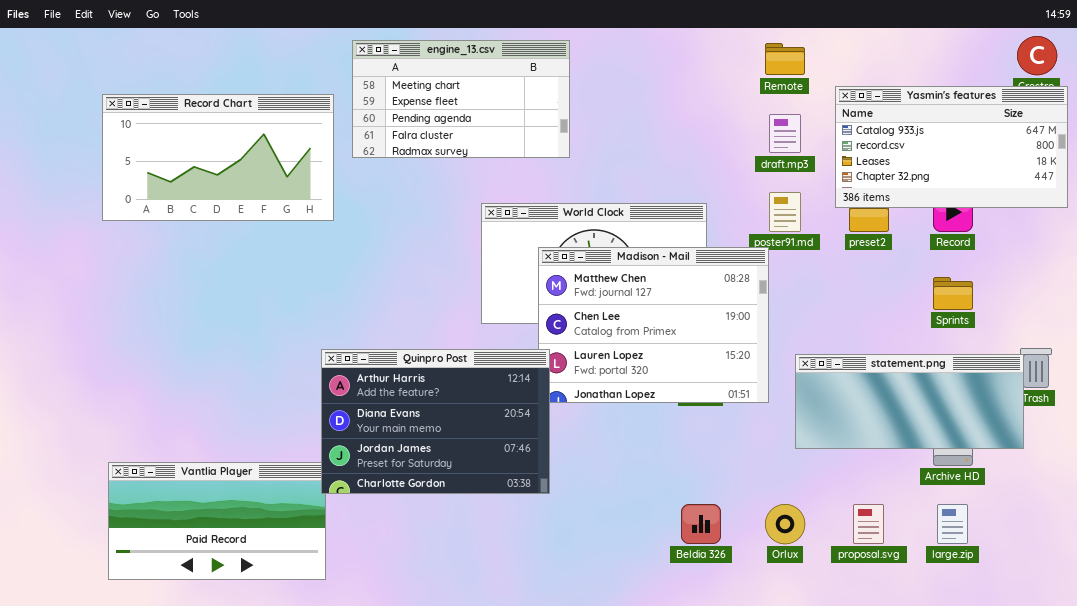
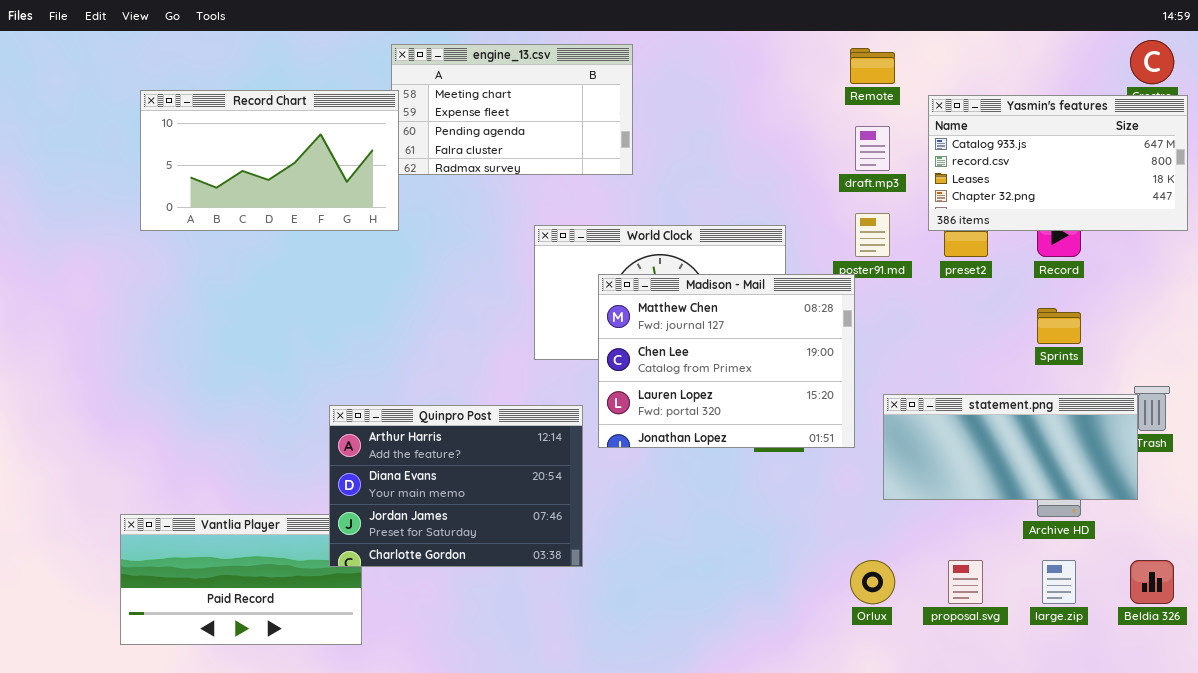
Record Chart: [102,94,334,221] -> [140,90,399,231], moved
Quinpro Post: [321,349,550,494] -> [329,405,583,567], moved
Beldia 326: [681,504,721,544] -> [1130,560,1174,604], moved

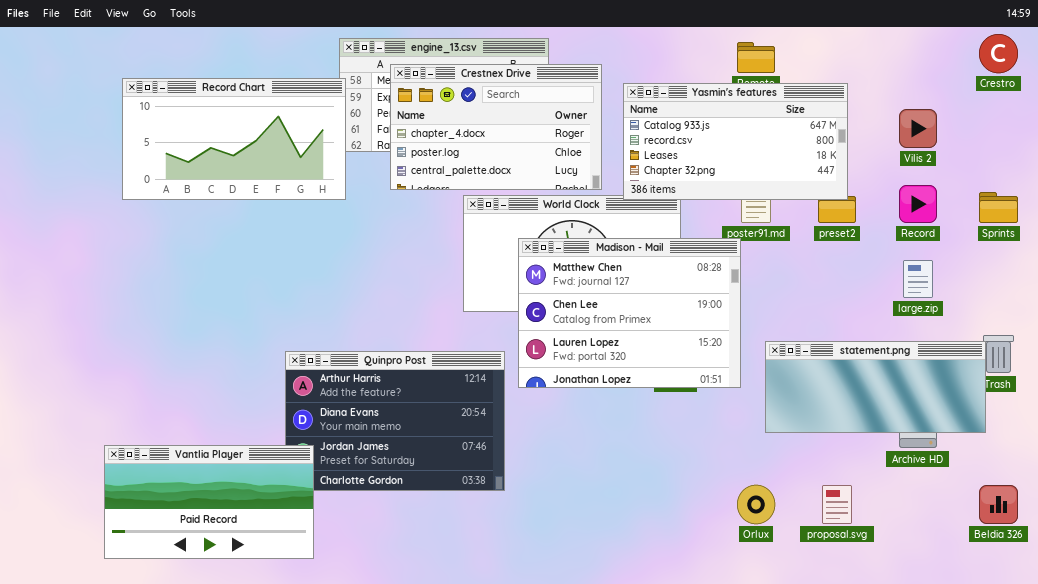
Crestnex Drive: none -> [390,64,602,190], opened
Yasmin's features: [928,95,1188,231] -> [623,83,848,200], moved
Sprints: [1037,308,1081,344] -> [979,192,1018,223], moved
Vantlia Player: [120,514,362,645] -> [104,445,314,559], raised
large.zip: [1042,560,1076,604] -> [903,260,933,298], moved

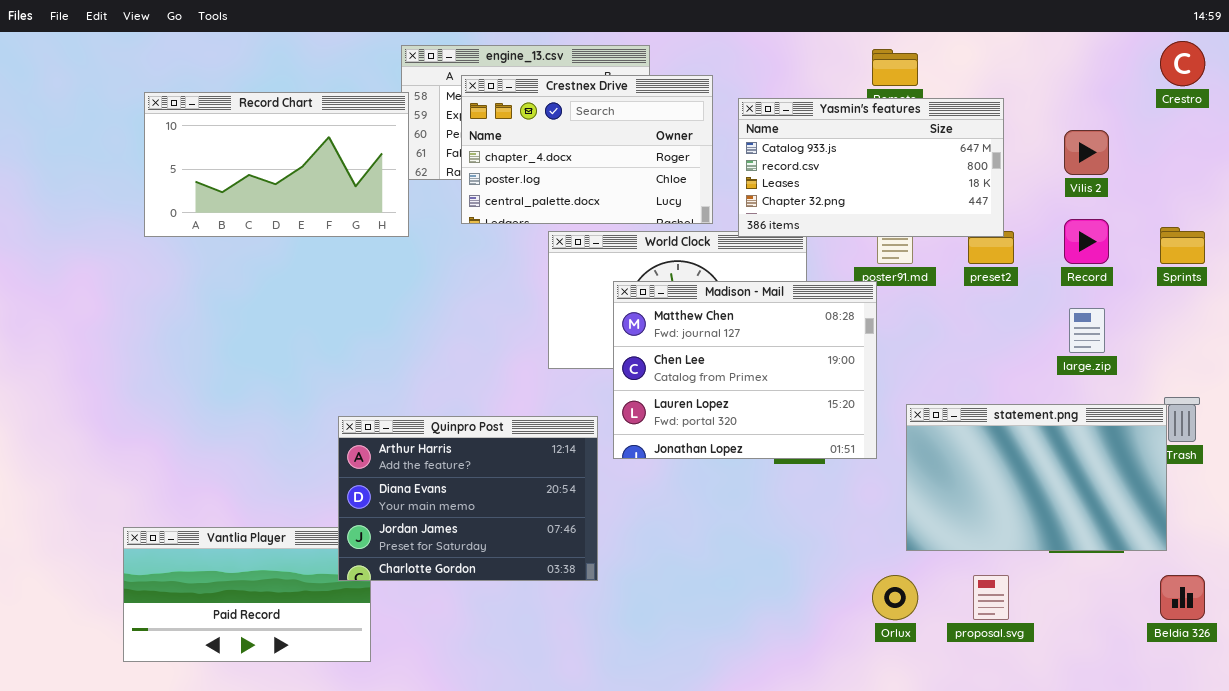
statement.png: [765,341,986,433] -> [906,404,1167,551], resized
Quinpro Post: [285,351,505,491] -> [338,416,598,581], raised

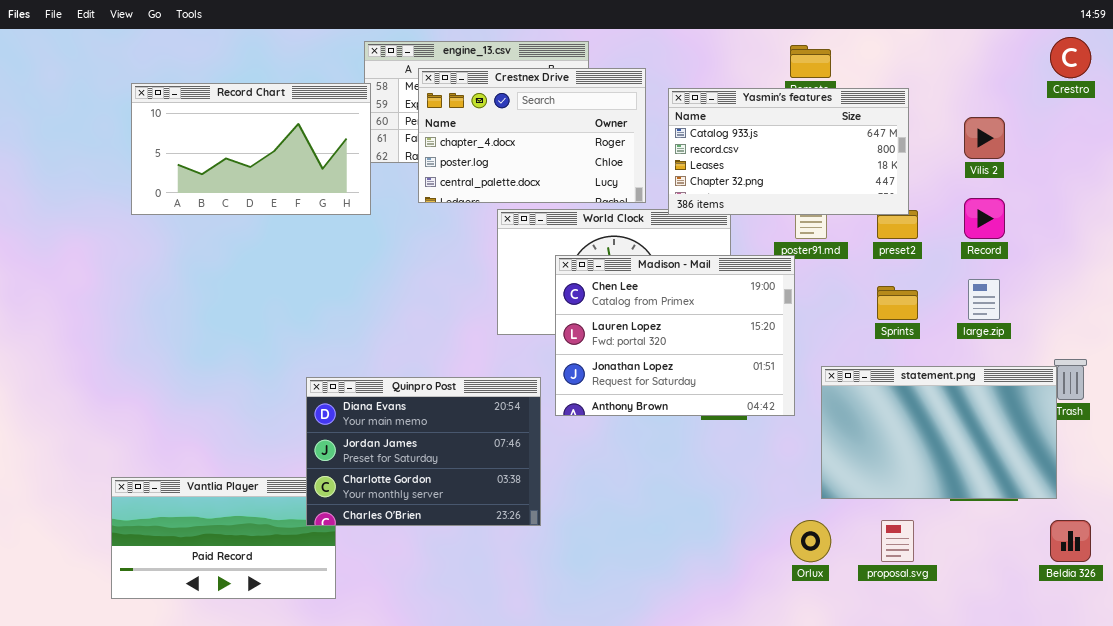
Sprints: [1160,227,1205,264] -> [877,286,918,320], moved
Madison - Mail: [613,281,877,459] -> [555,255,795,416], scrolled down 1 row
Quinpro Post: [338,416,598,581] -> [306,377,541,526], scrolled down 1 row

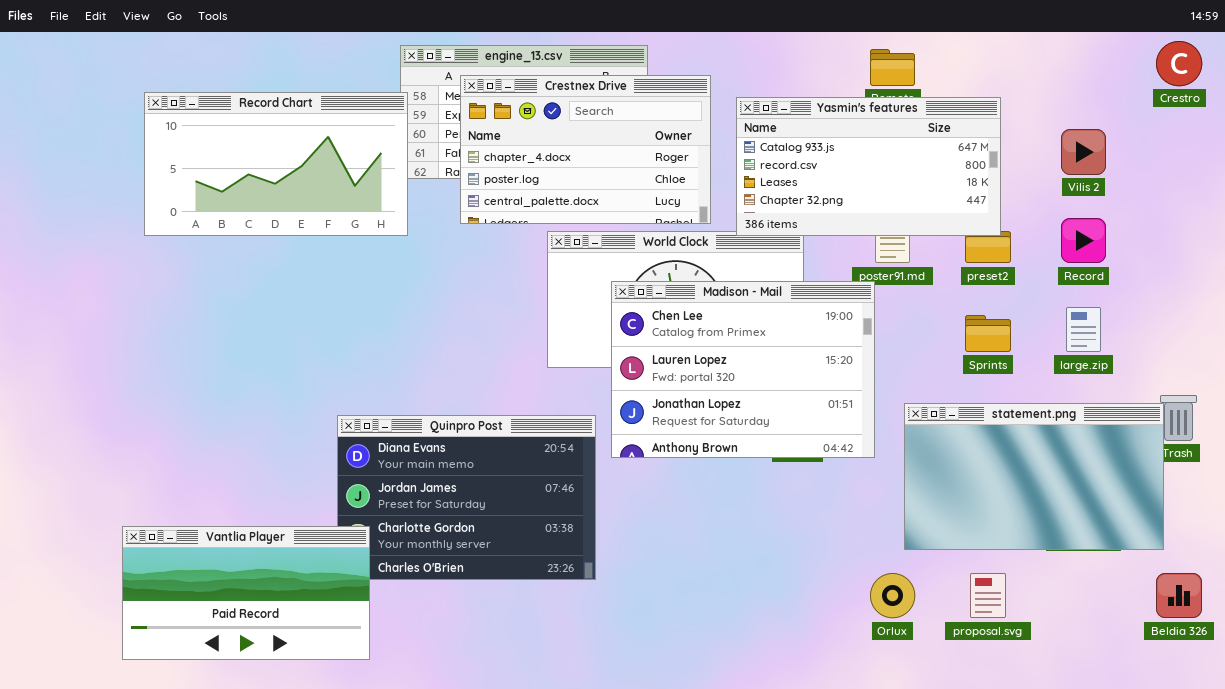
Vantlia Player: [111,477,336,599] -> [122,526,370,660], raised

